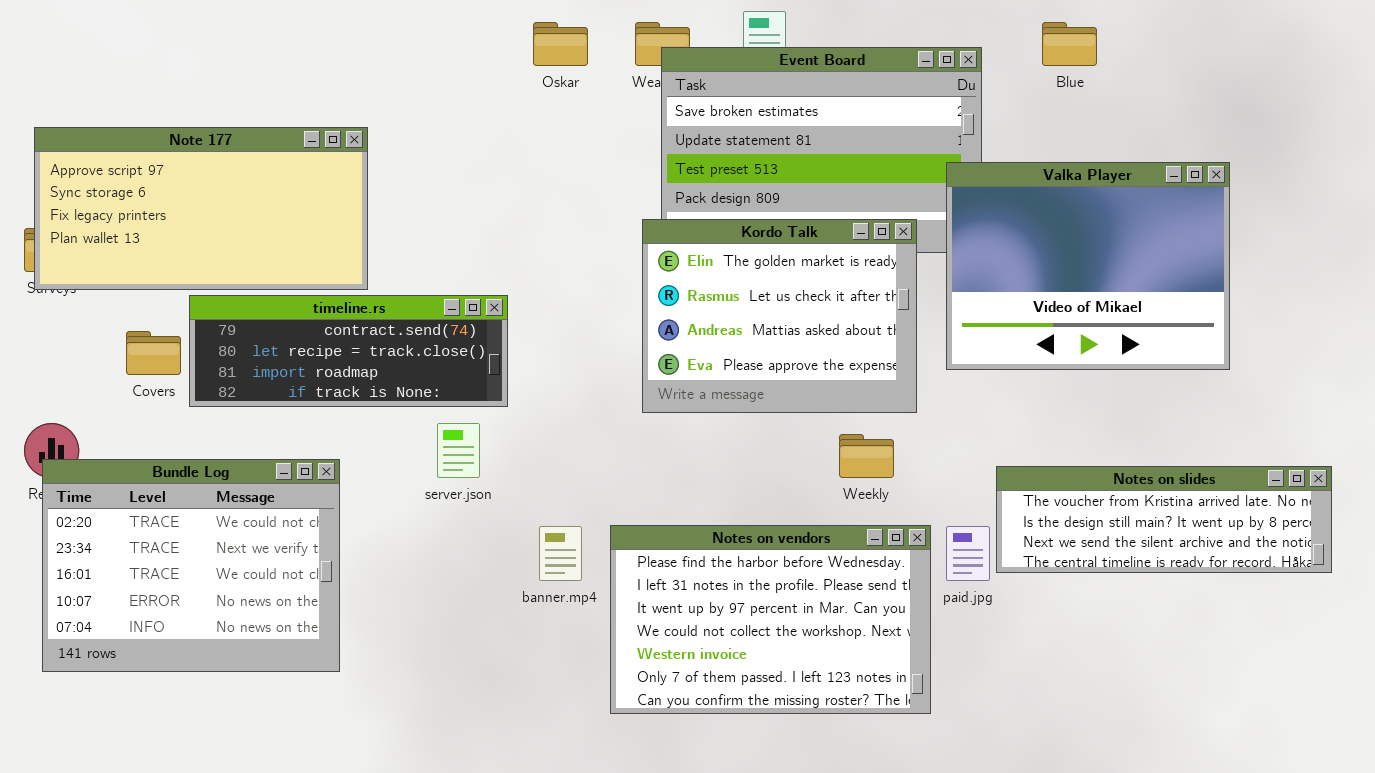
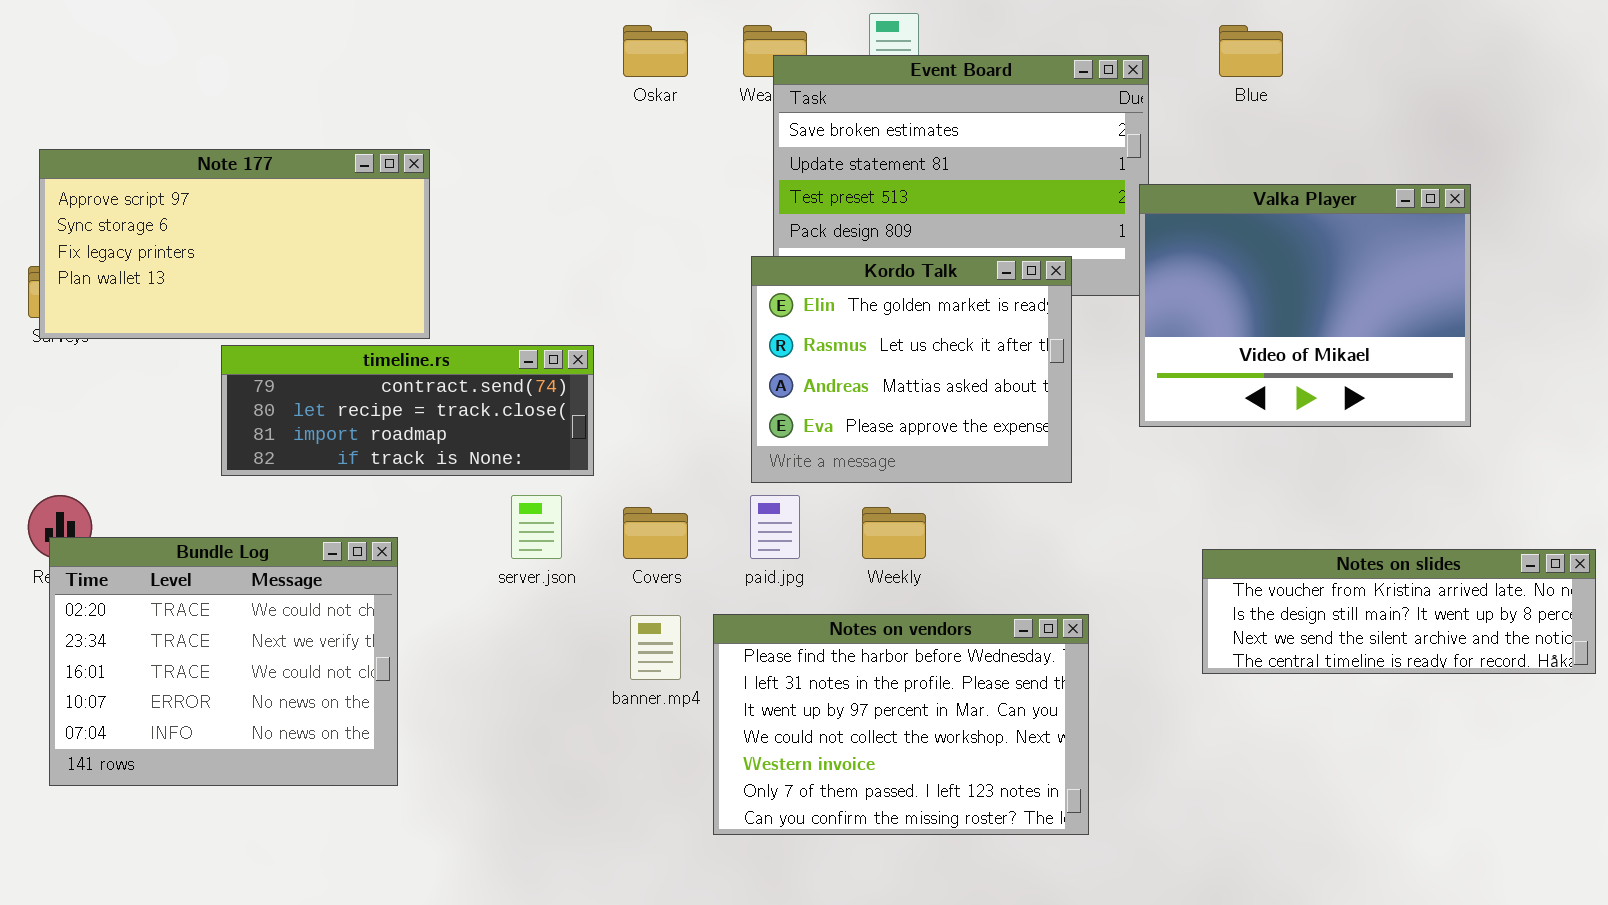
Valka Player: [946,162,1230,370] -> [1139,184,1471,427], moved
Covers: [126,331,181,375] -> [623,507,688,559], moved
Weekly: [839,434,894,478] -> [862,507,926,559], moved
Notes on slides: [996,466,1332,573] -> [1202,549,1596,674], moved
paid.jpg: [946,526,990,581] -> [750,495,800,559], moved

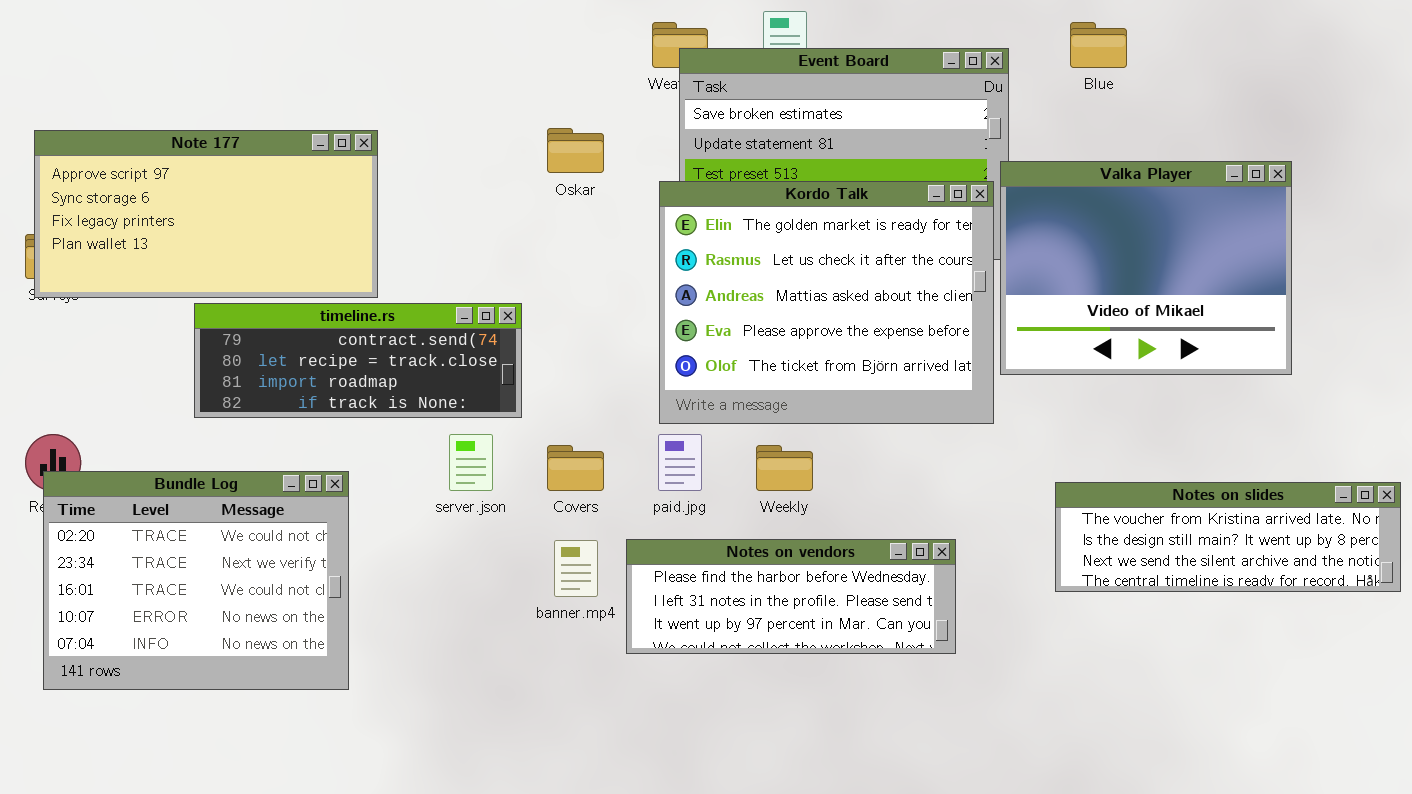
Oskar: [623,25,688,77] -> [547,128,604,173], moved
Kordo Talk: [751,256,1072,483] -> [659,181,994,424], resized
Notes on vendors: [713,614,1089,835] -> [626,539,956,654], resized

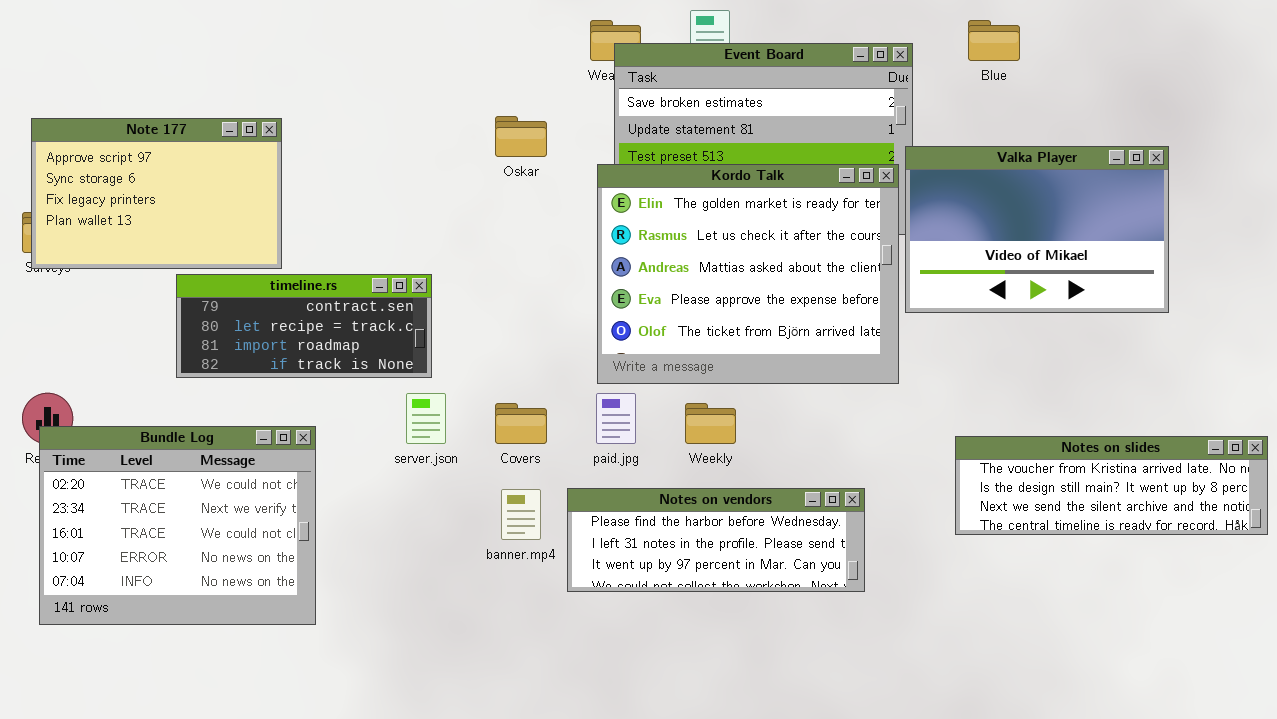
Note 177: [34,130,378,298] -> [31,118,282,269], resized
Valka Player: [1000,161,1292,375] -> [905,146,1169,313], resized
timeline.rs: [194,303,522,418] -> [176,274,432,378], resized

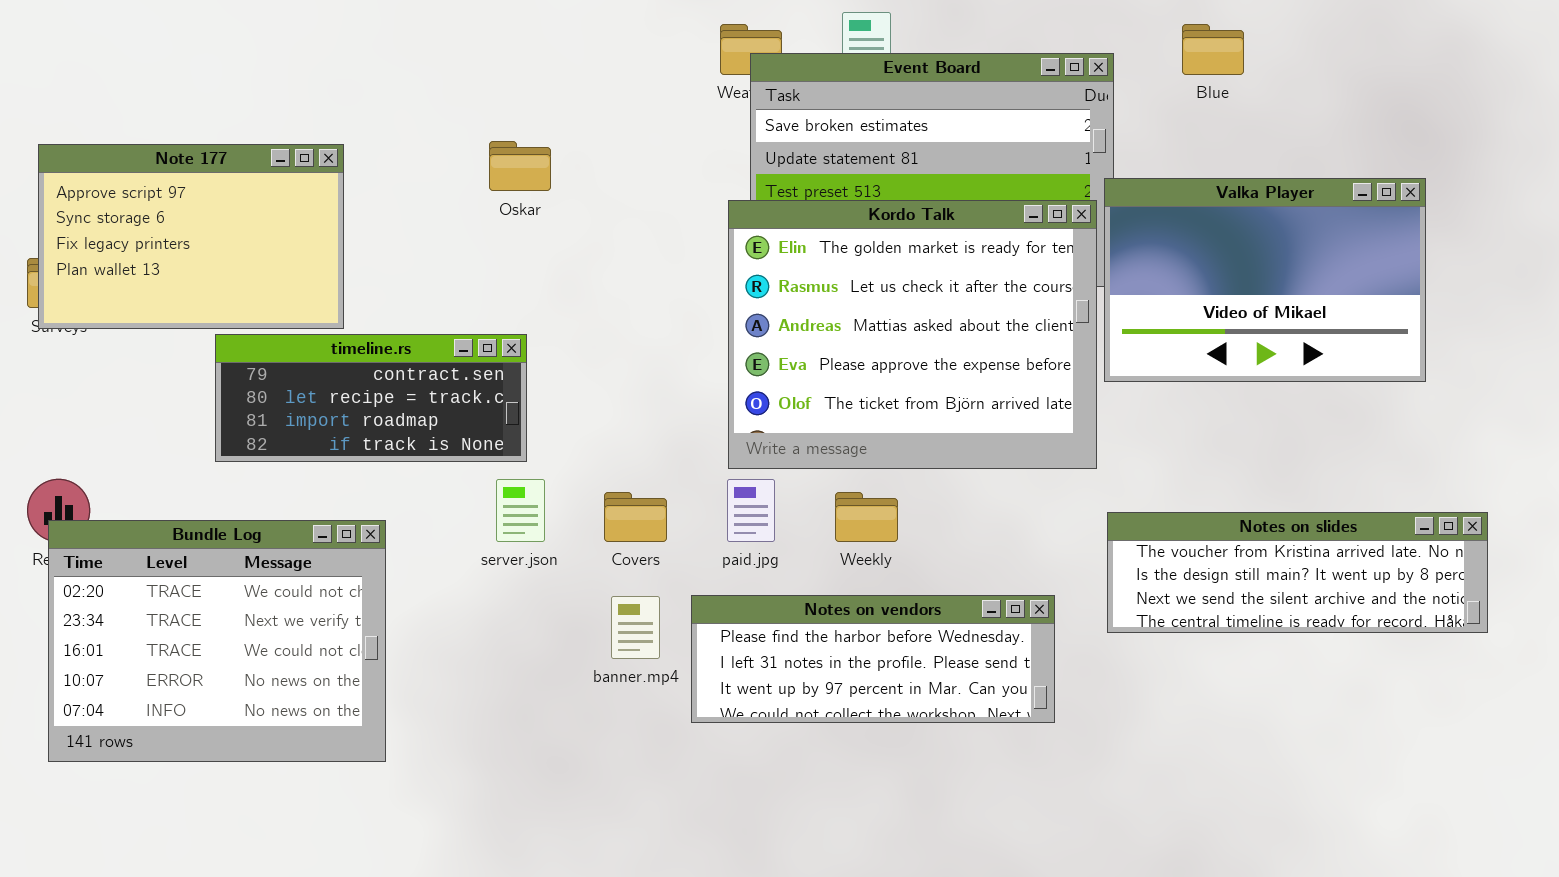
Oskar: [495,116,547,157] -> [489,141,551,191], moved
Notes on slides: [955,436,1268,535] -> [1107,512,1488,633], moved

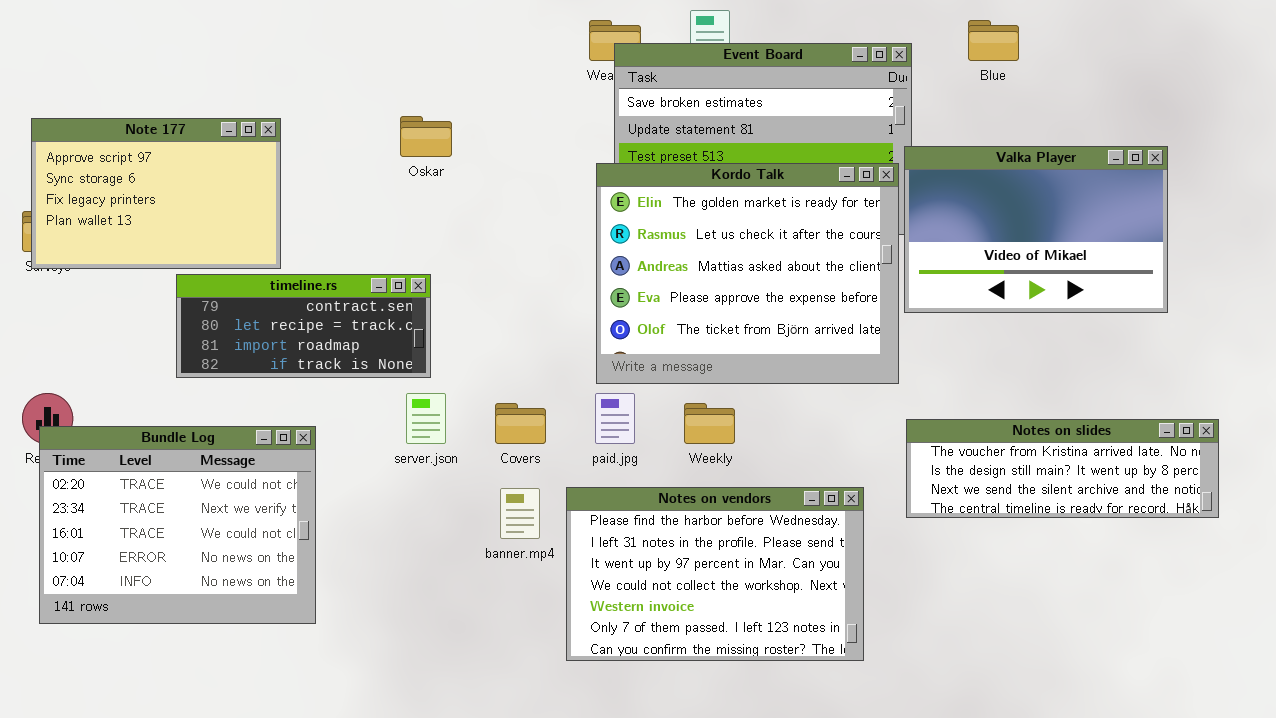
Notes on vendors: [691,595,1055,723] -> [566,487,864,661], resized

